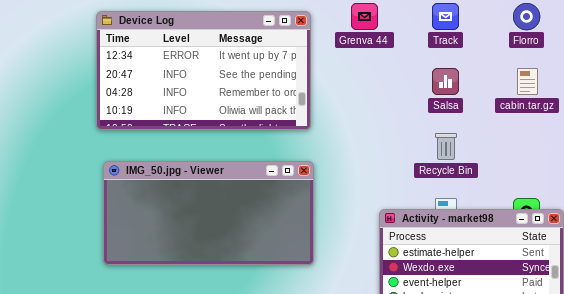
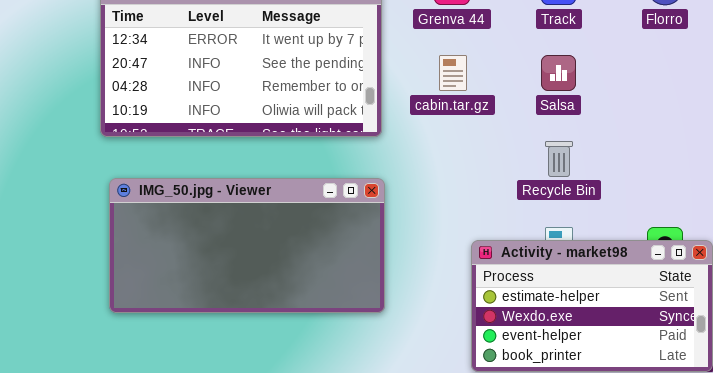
cabin.tar.gz: [517,68,538,95] -> [439,55,467,91], moved

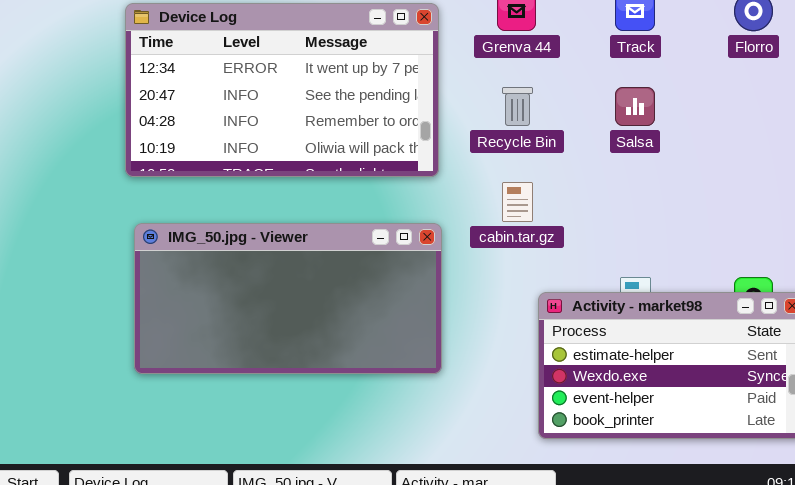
cabin.tar.gz: [439,55,467,91] -> [502,182,533,222], moved
Recycle Bin: [545,141,573,177] -> [502,87,533,126], moved

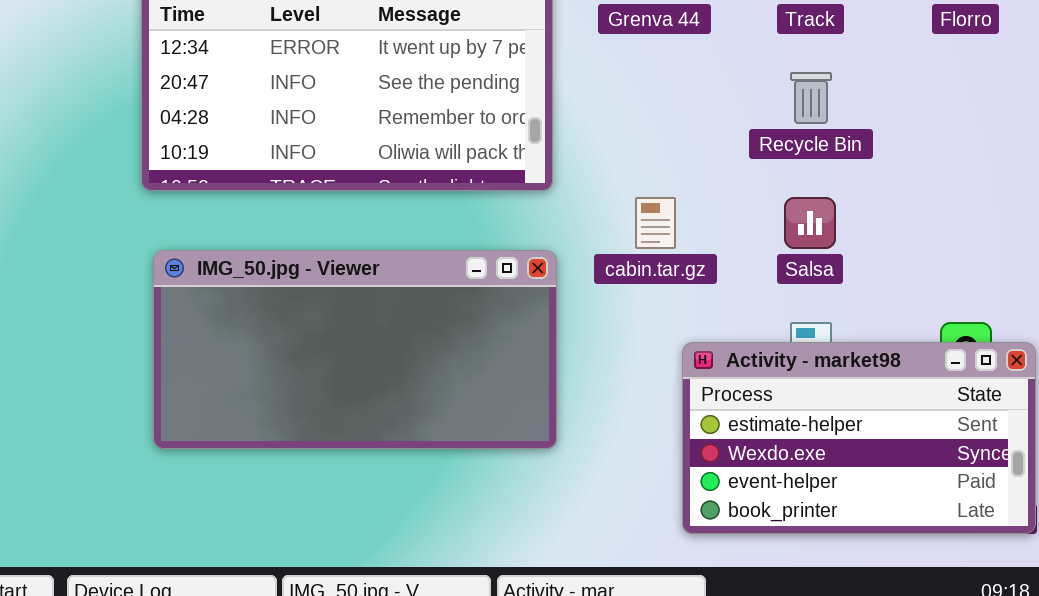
Recycle Bin: [502,87,533,126] -> [790,72,832,124], moved
Salsa: [615,87,655,126] -> [784,197,836,249], moved

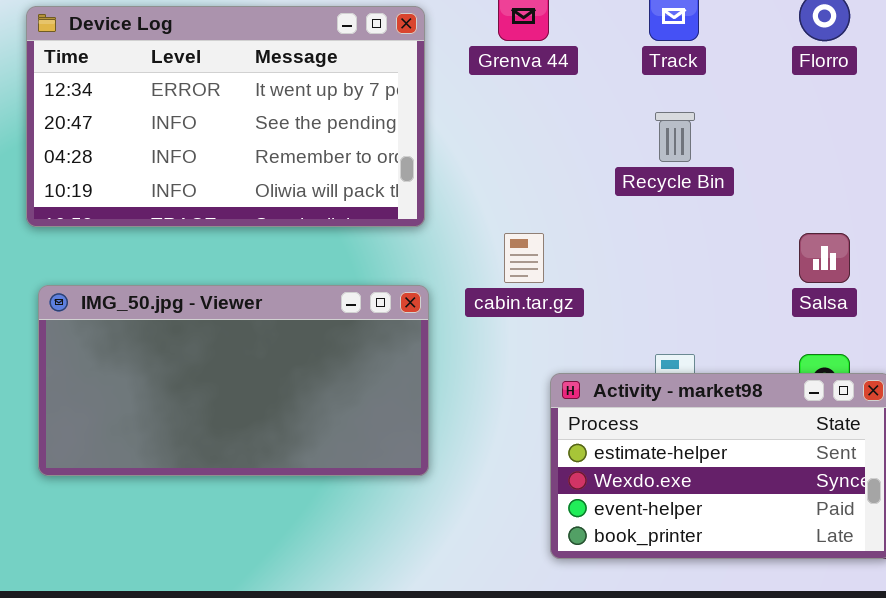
Salsa: [784,197,836,249] -> [799,233,850,283], moved

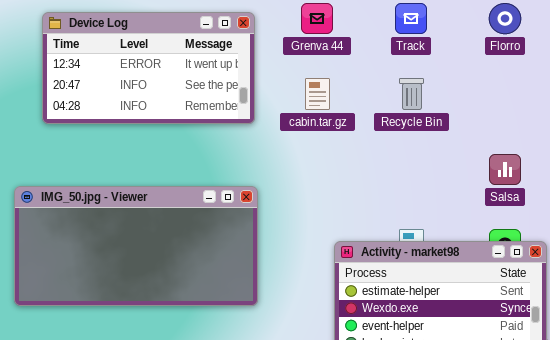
Device Log: [26,6,425,227] -> [42,12,255,124], resized
cabin.tar.gz: [504,233,544,283] -> [305,78,330,110], moved

